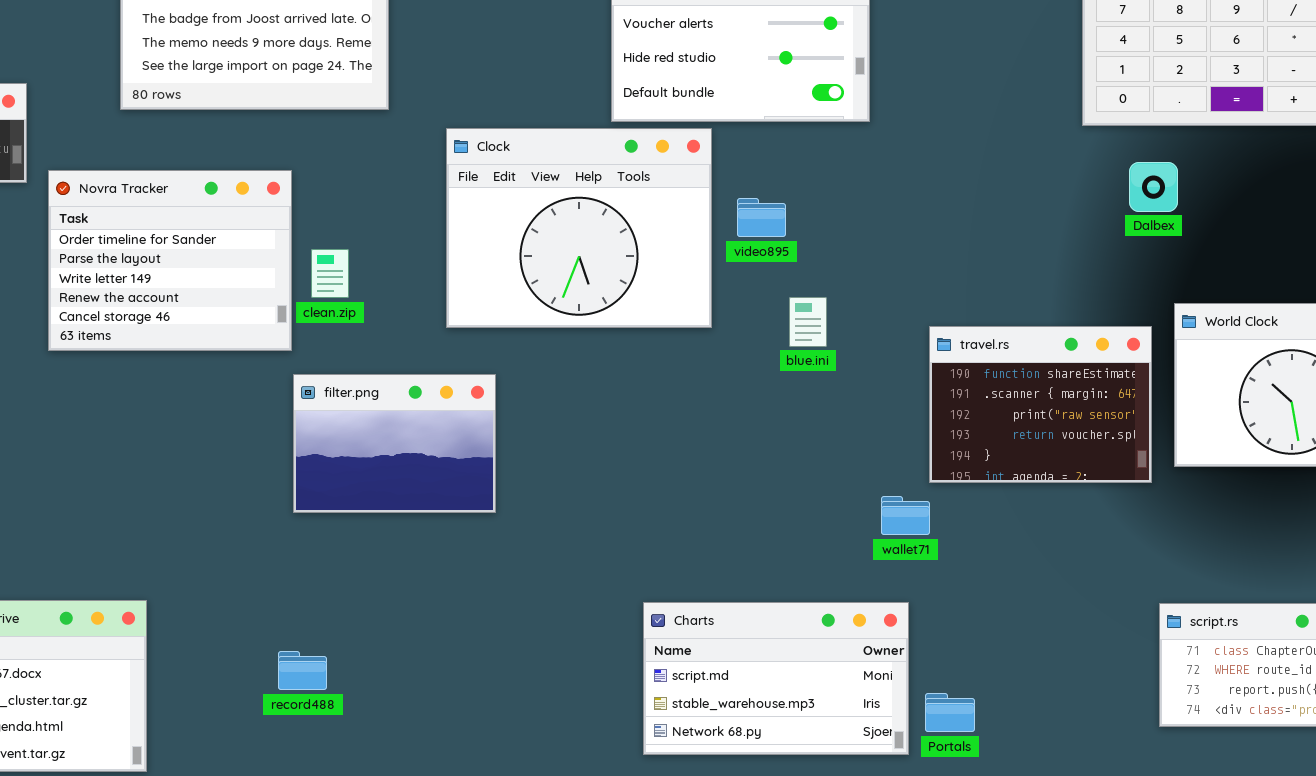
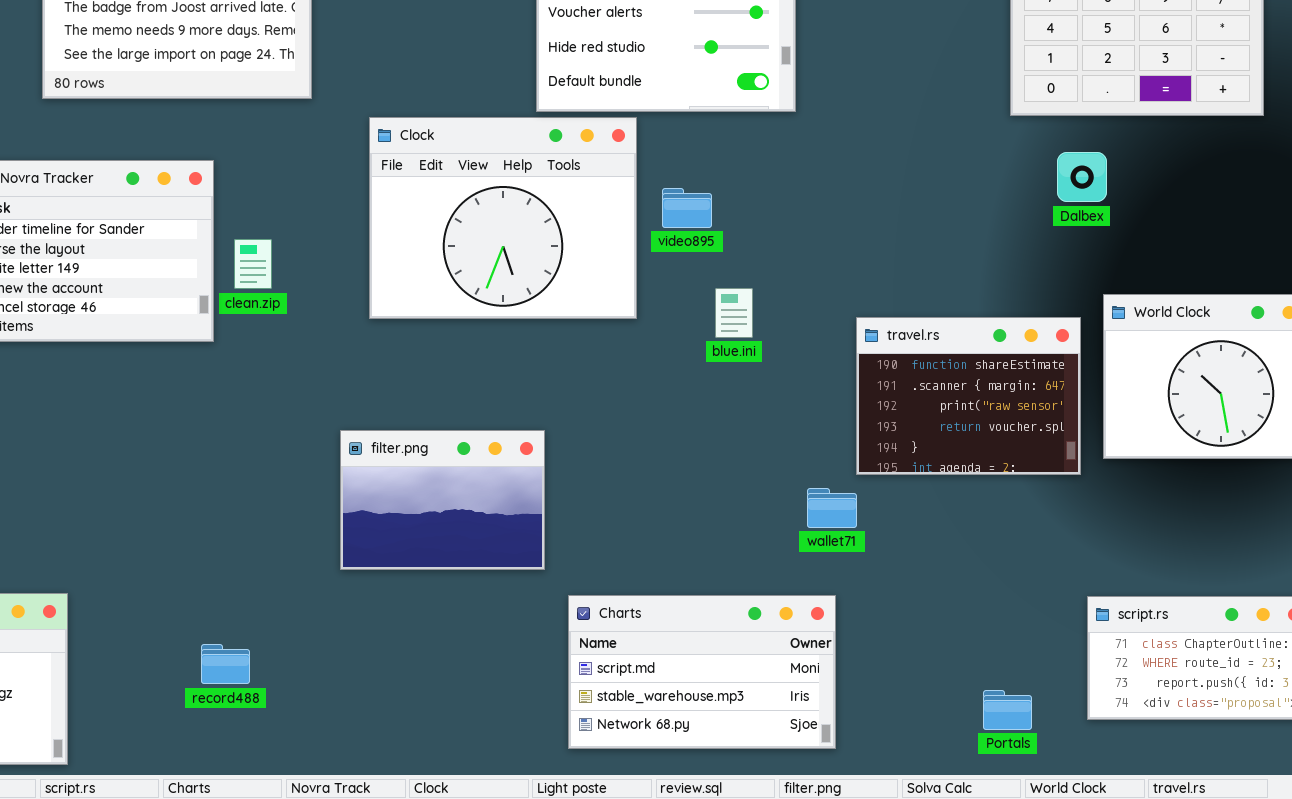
filter.png: [293,374,496,513] -> [340,430,545,570], moved
Portals: [925,693,975,732] -> [983,690,1032,730], moved

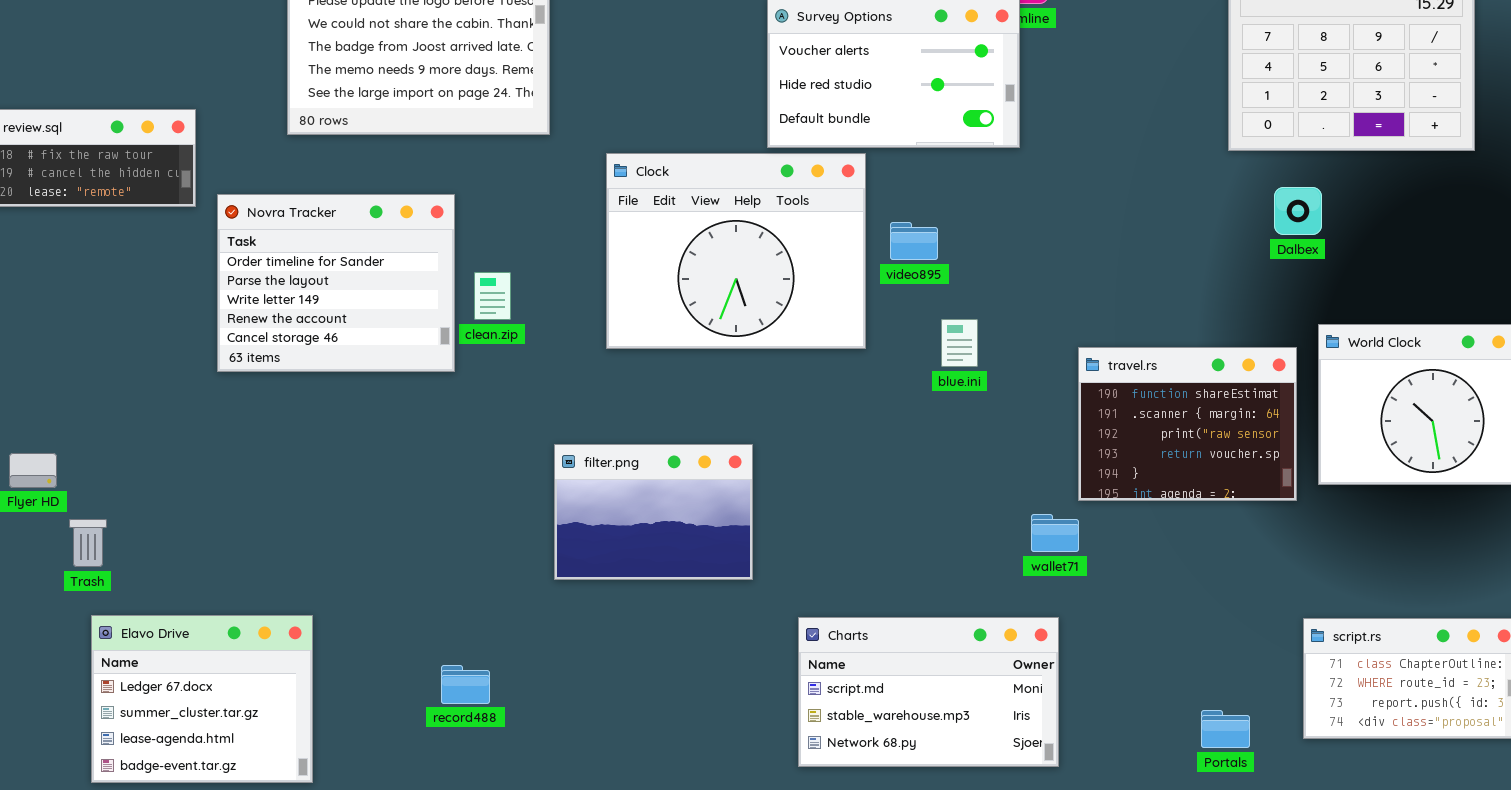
filter.png: [340,430,545,570] -> [554,444,753,580], moved

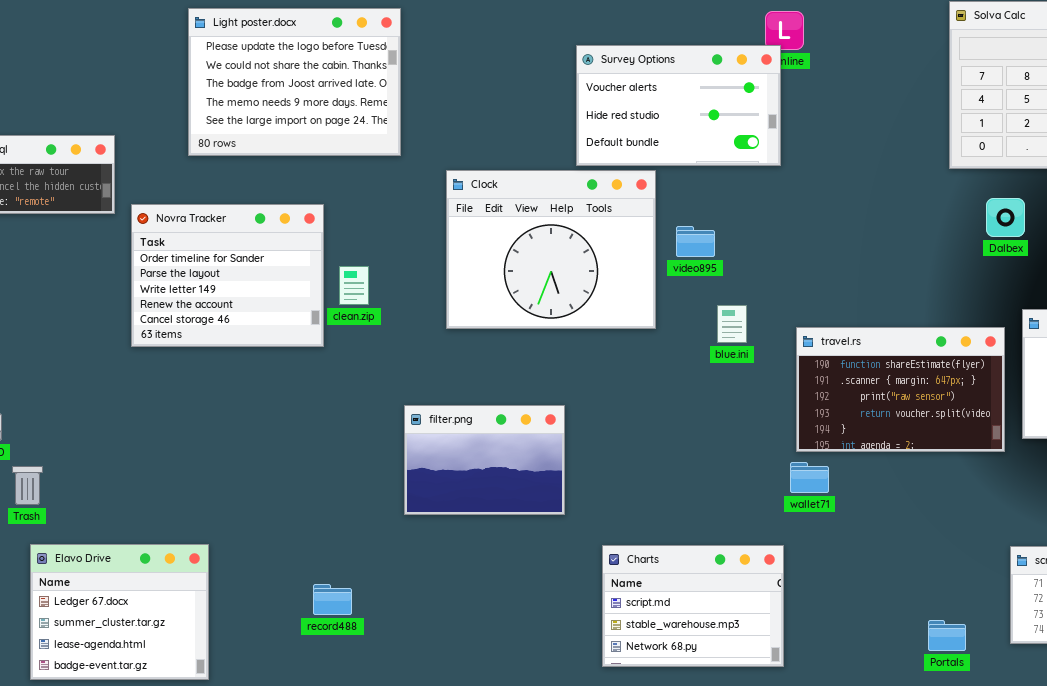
travel.rs: [1078,347,1297,501] -> [796,327,1005,452], resized
Charts: [798,617,1059,767] -> [602,545,784,667], resized

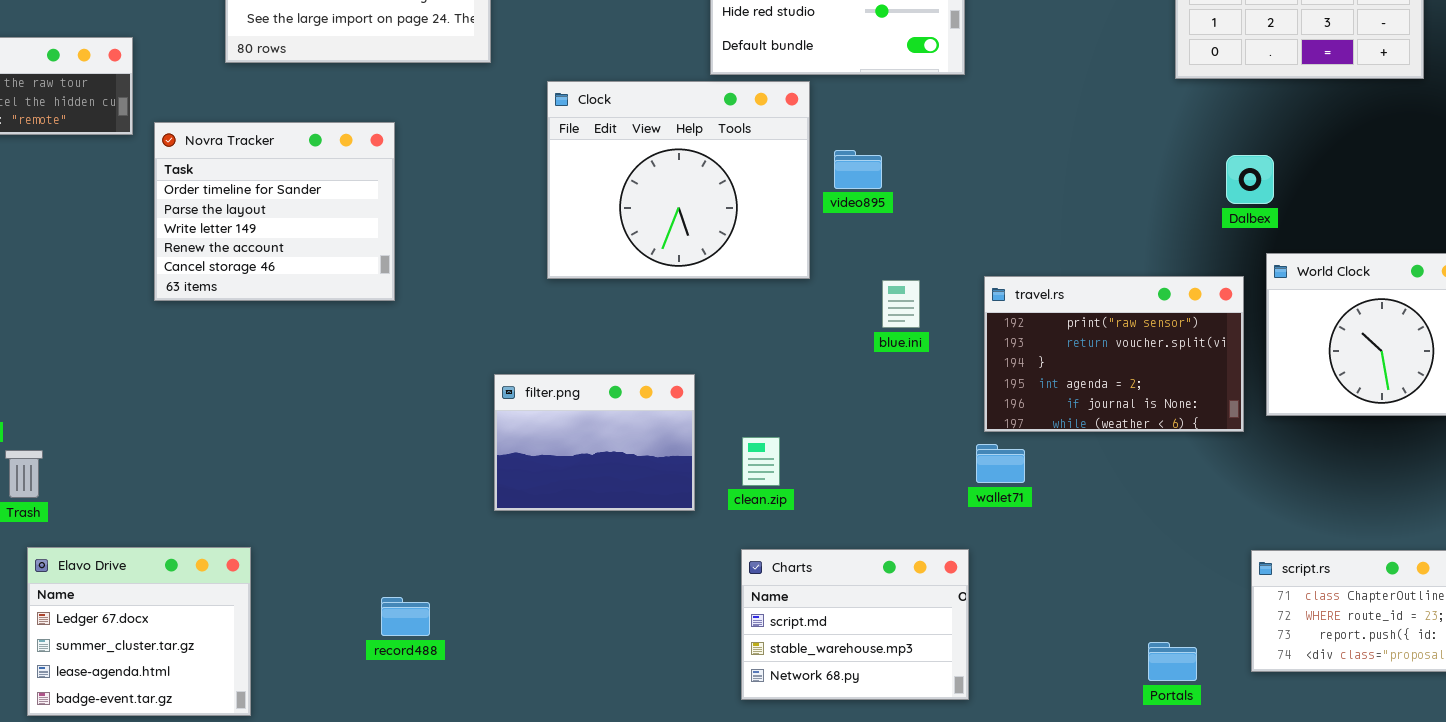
Dalbex: [986,198,1025,237] -> [1226,155,1274,204], moved
clean.zip: [339,266,369,305] -> [742,437,780,486], moved
blue.ini: [717,305,747,343] -> [882,280,920,328], moved
travel.rs: [796,327,1005,452] -> [984,276,1244,432], scrolled down 2 rows

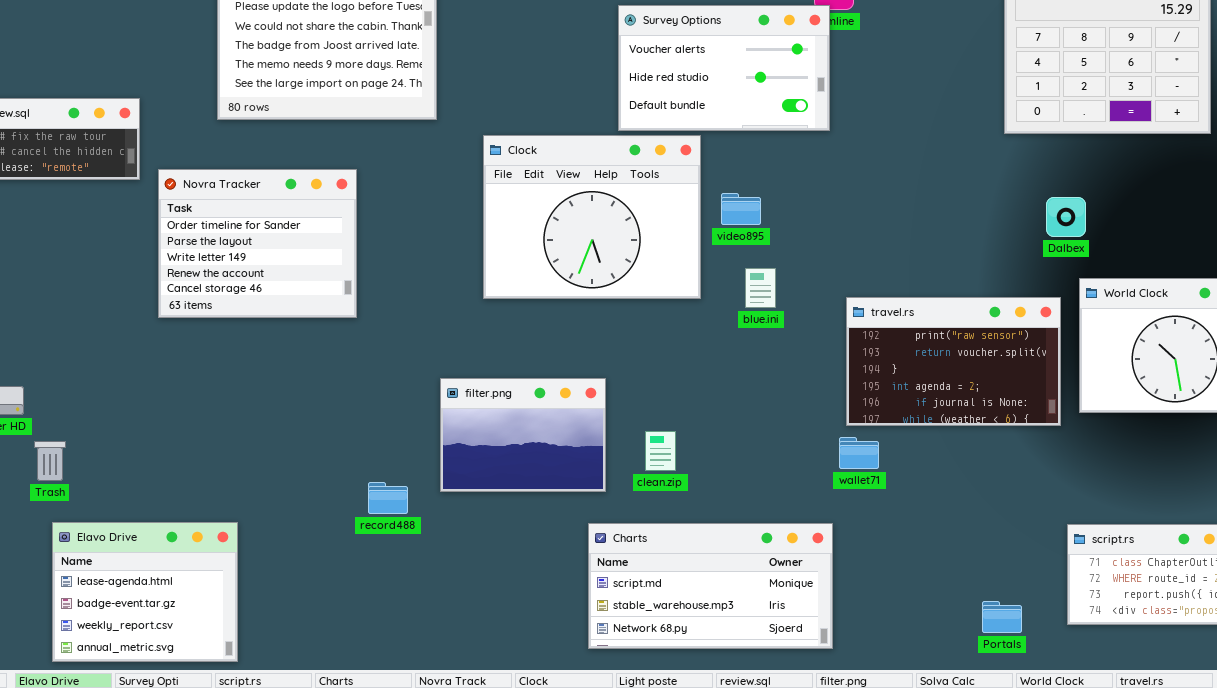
blue.ini: [882,280,920,328] -> [745,268,776,308], moved
Elavo Drive: [27,547,251,716] -> [52,522,238,662], scrolled down 2 rows
Charts: [741,549,969,700] -> [588,523,833,649], resized
record488: [381,597,430,636] -> [368,482,408,514], moved

